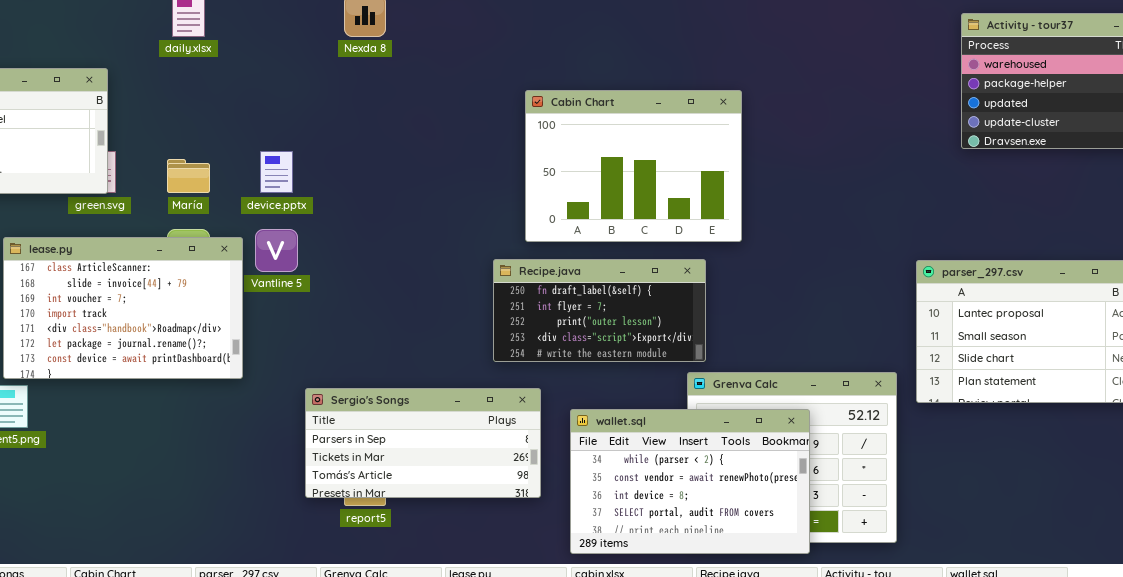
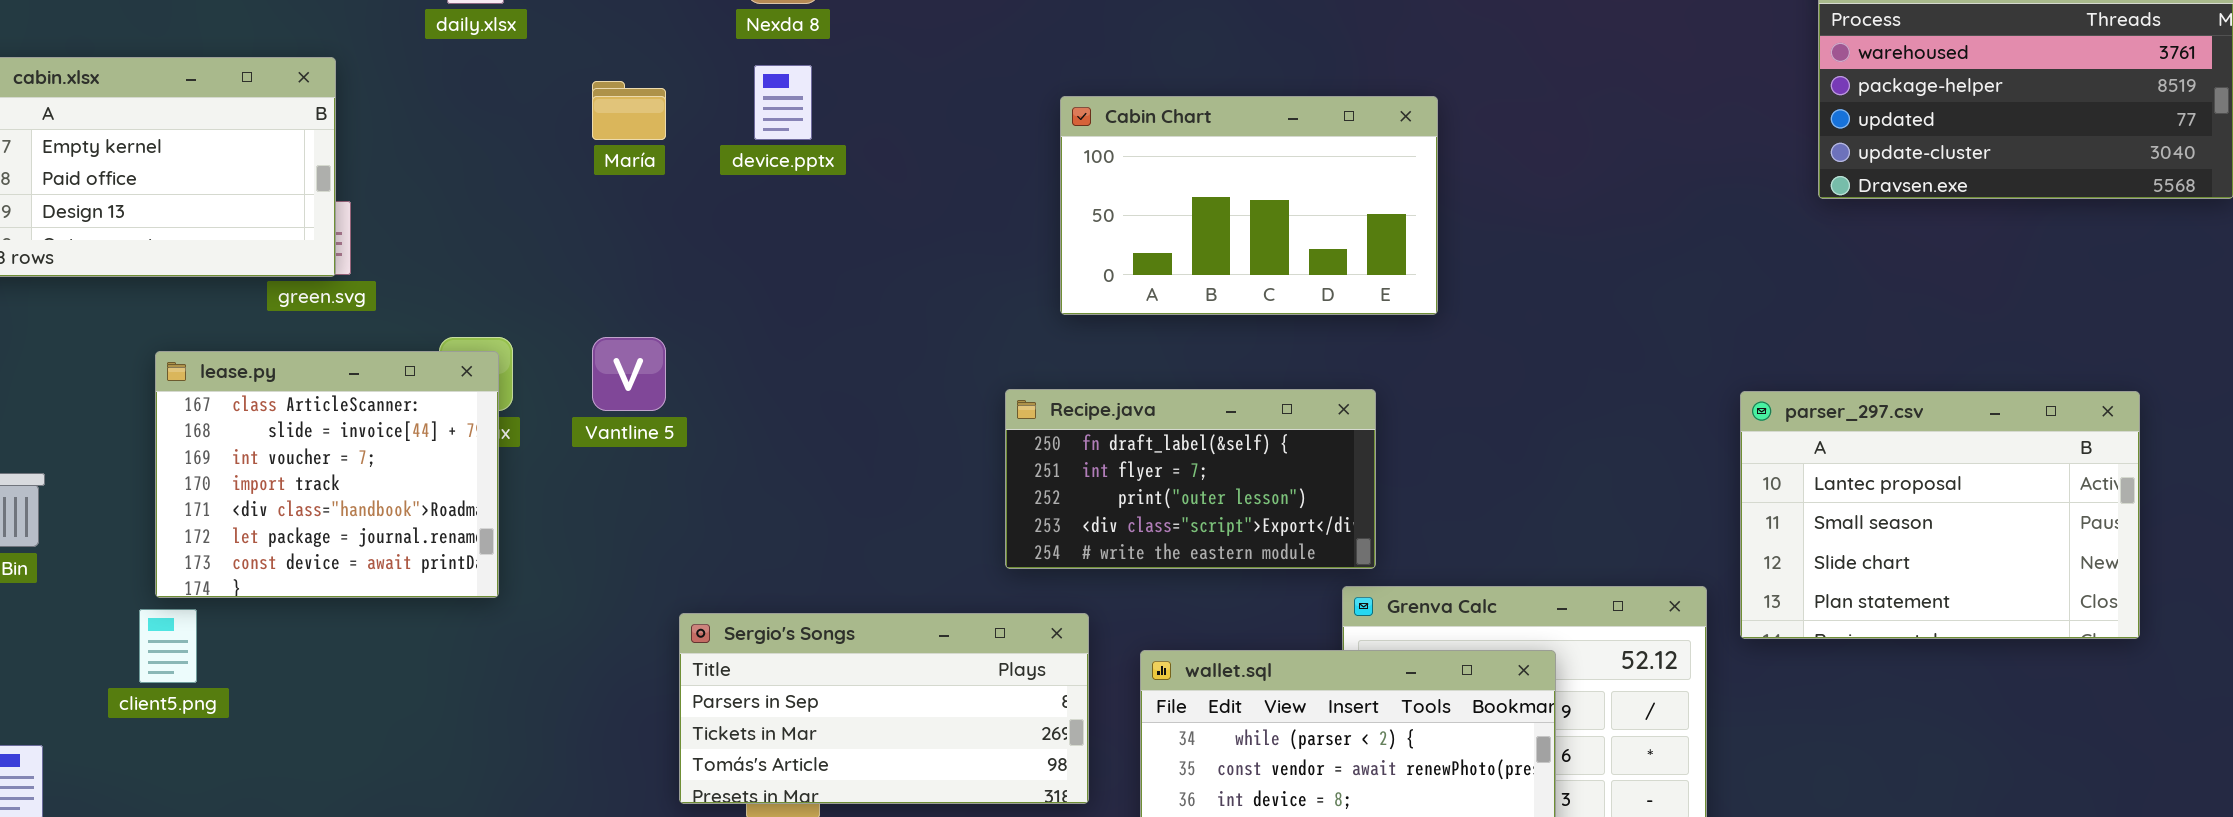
Cabin Chart: [525,90,742,242] -> [1060,96,1438,315], resized
device.pptx: [260,151,293,193] -> [754,65,812,140], moved
María: [167,159,210,193] -> [592,81,666,140], moved
lease.py: [3,237,243,379] -> [155,351,499,598], resized

